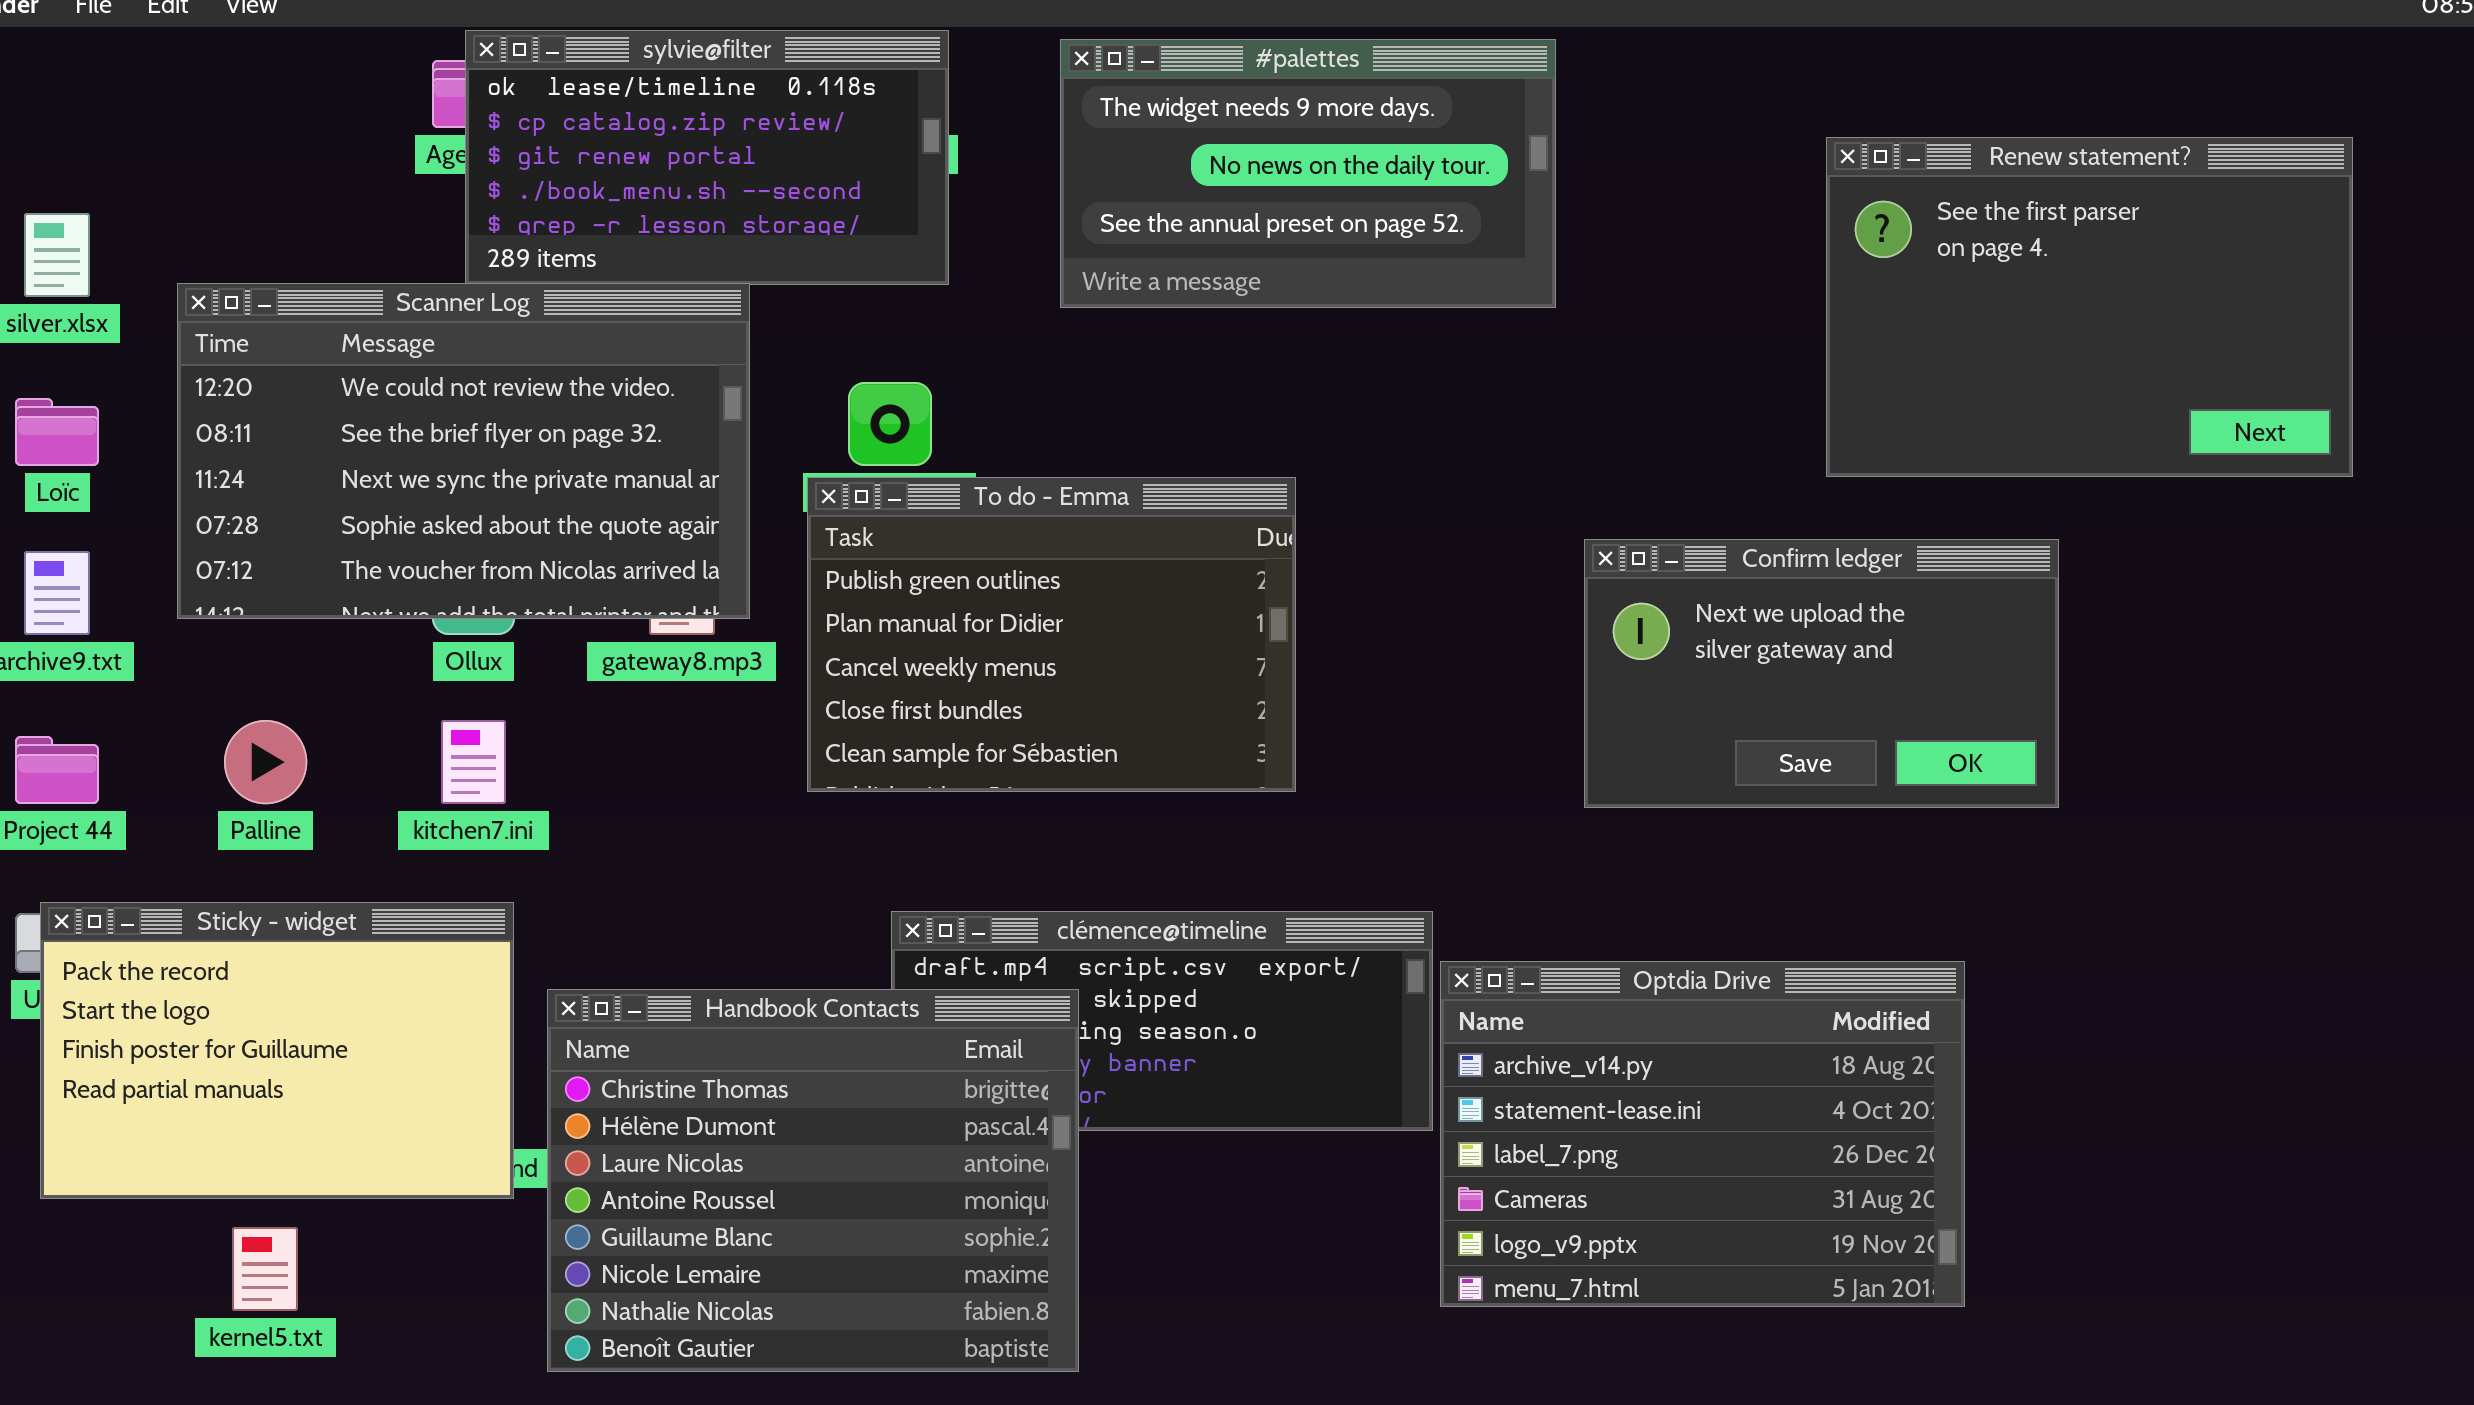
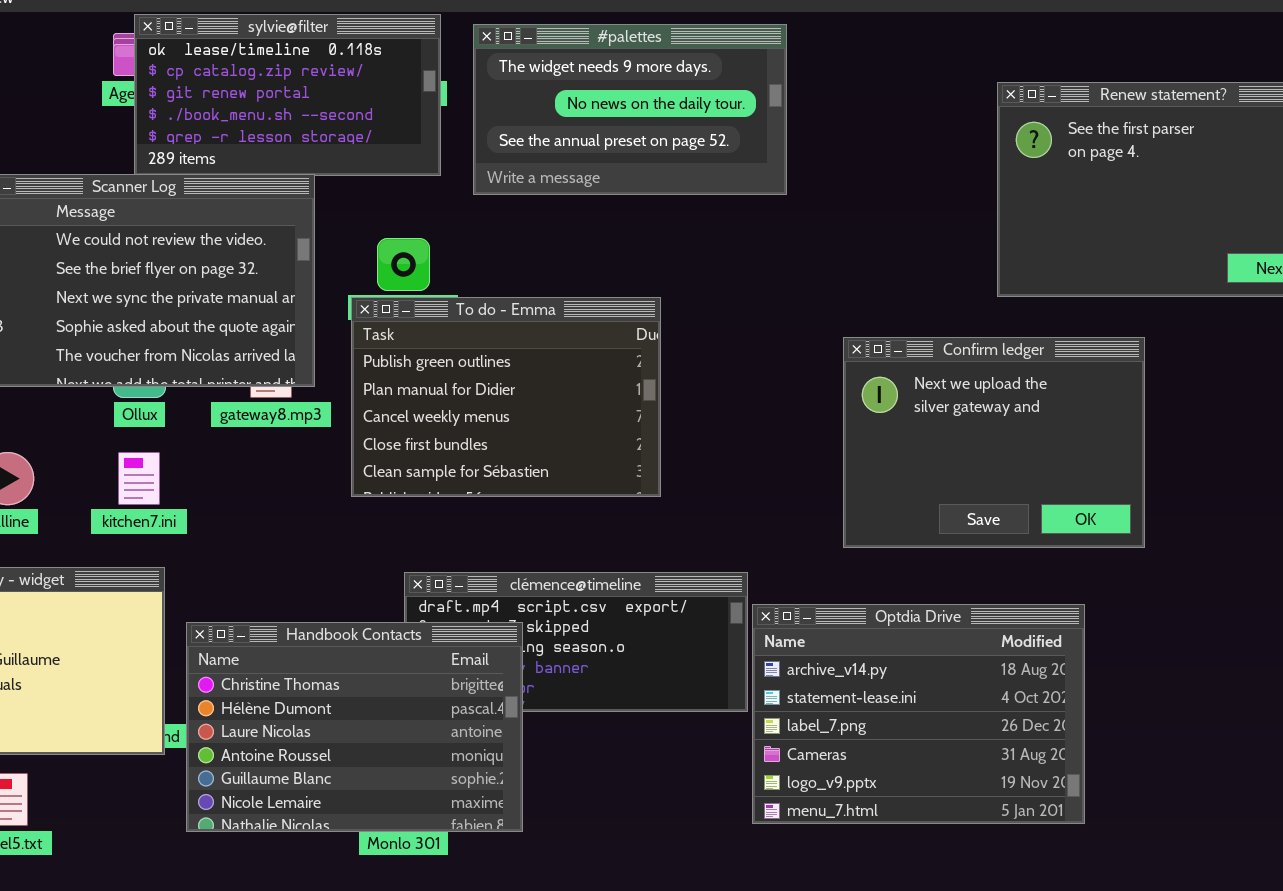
#palettes: [1060,39,1556,308] -> [473,24,787,195], moved
Confirm ledger: [1584,539,2059,808] -> [843,337,1145,548], resized
Handbook Contacts: [547,989,1079,1372] -> [186,622,523,832], resized

